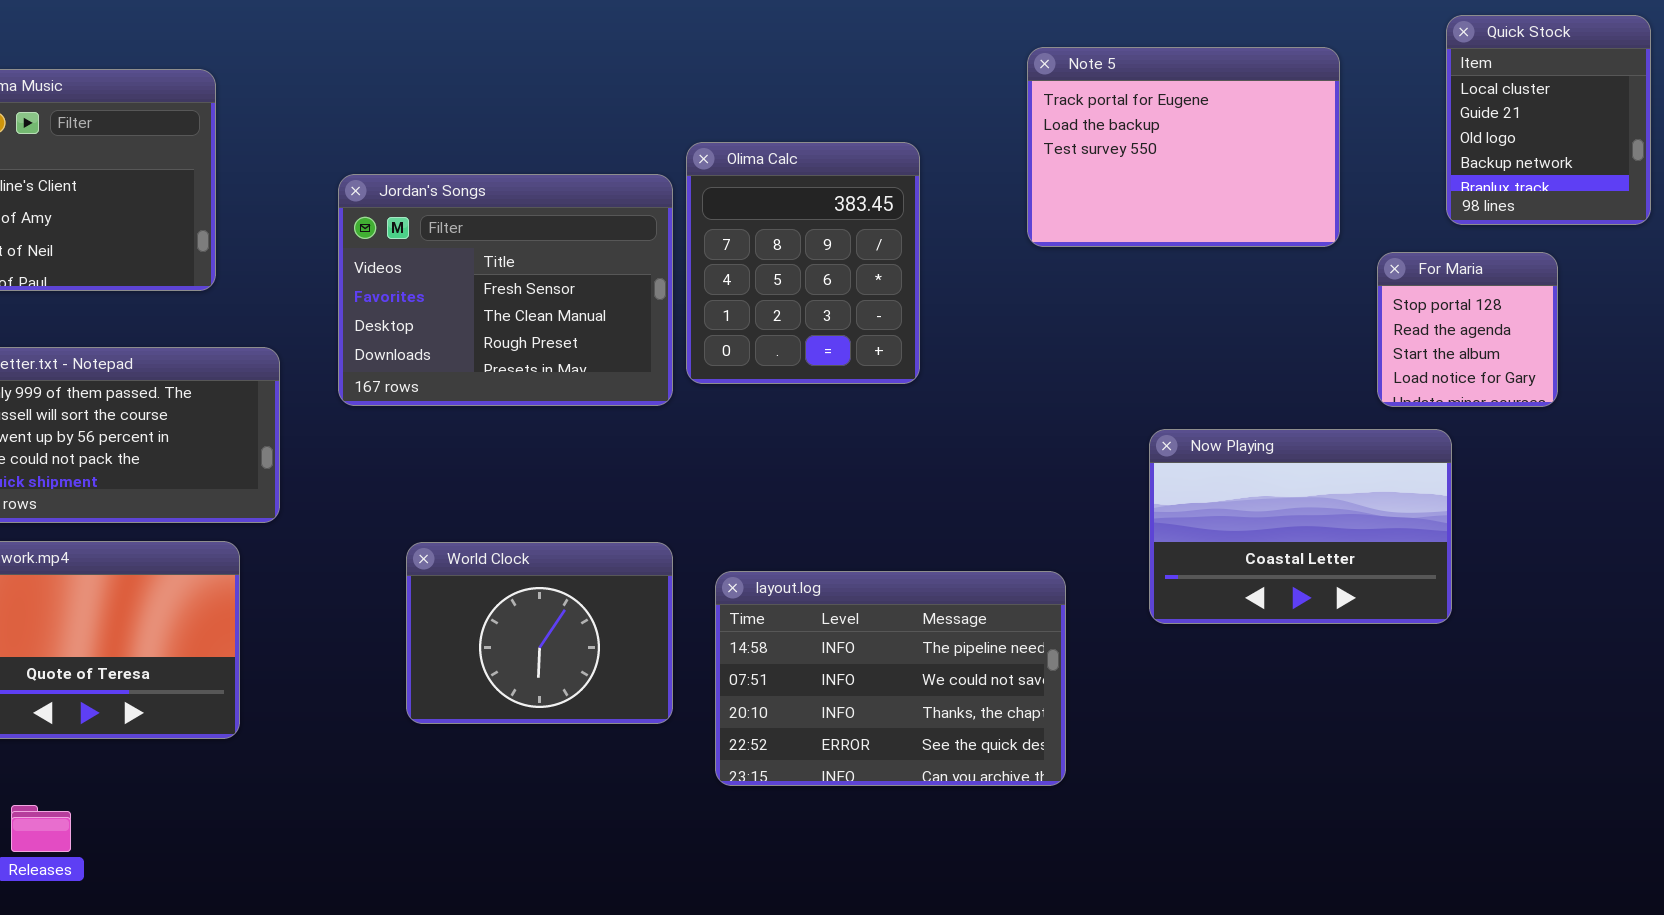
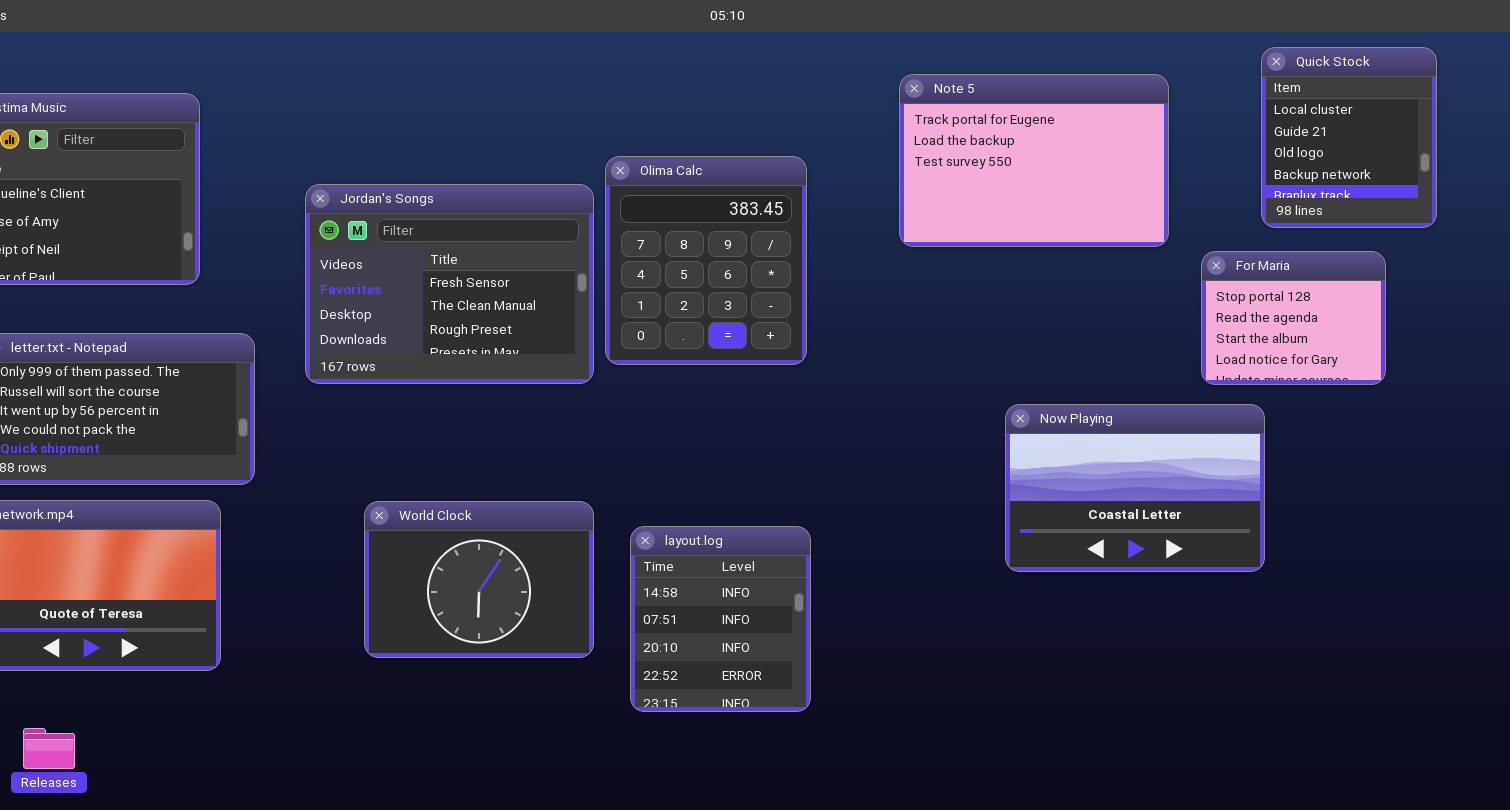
For Maria: [1377,252,1558,407] -> [1201,251,1386,385], resized
layout.log: [715,571,1066,786] -> [630,526,811,712], resized

